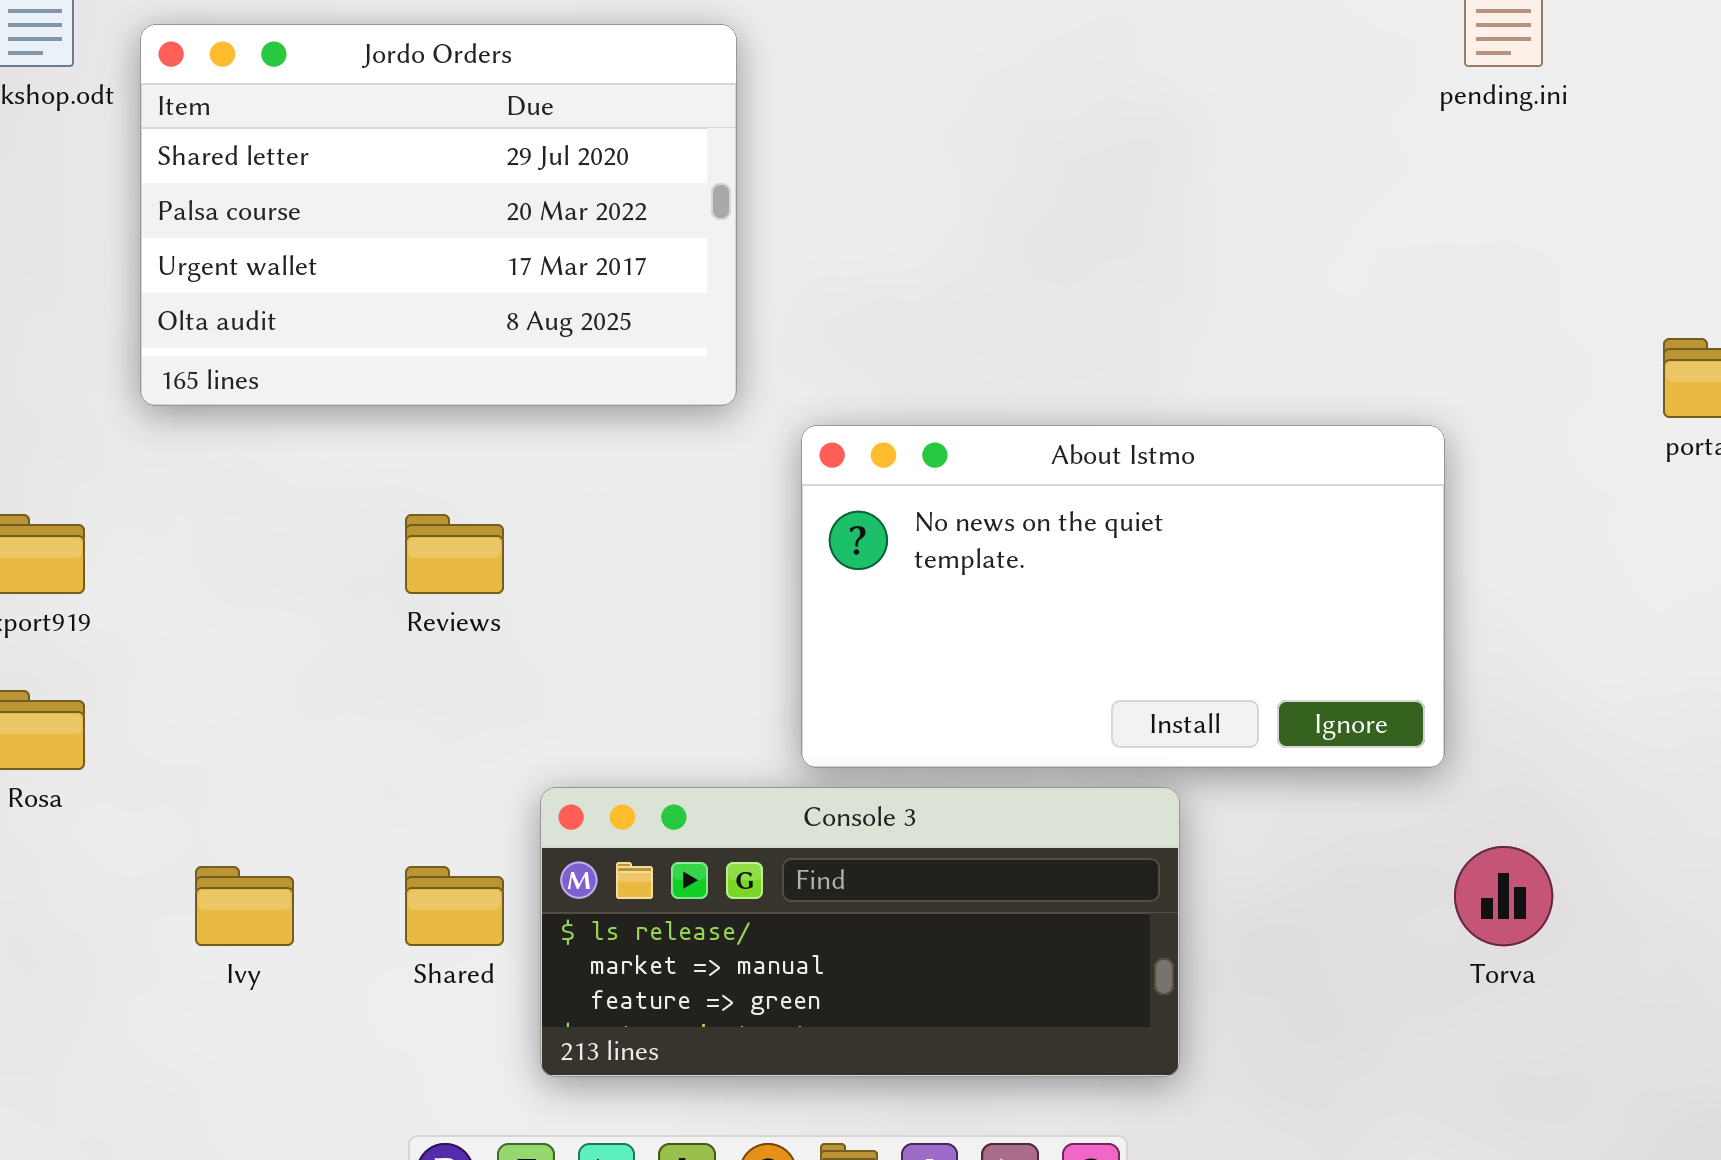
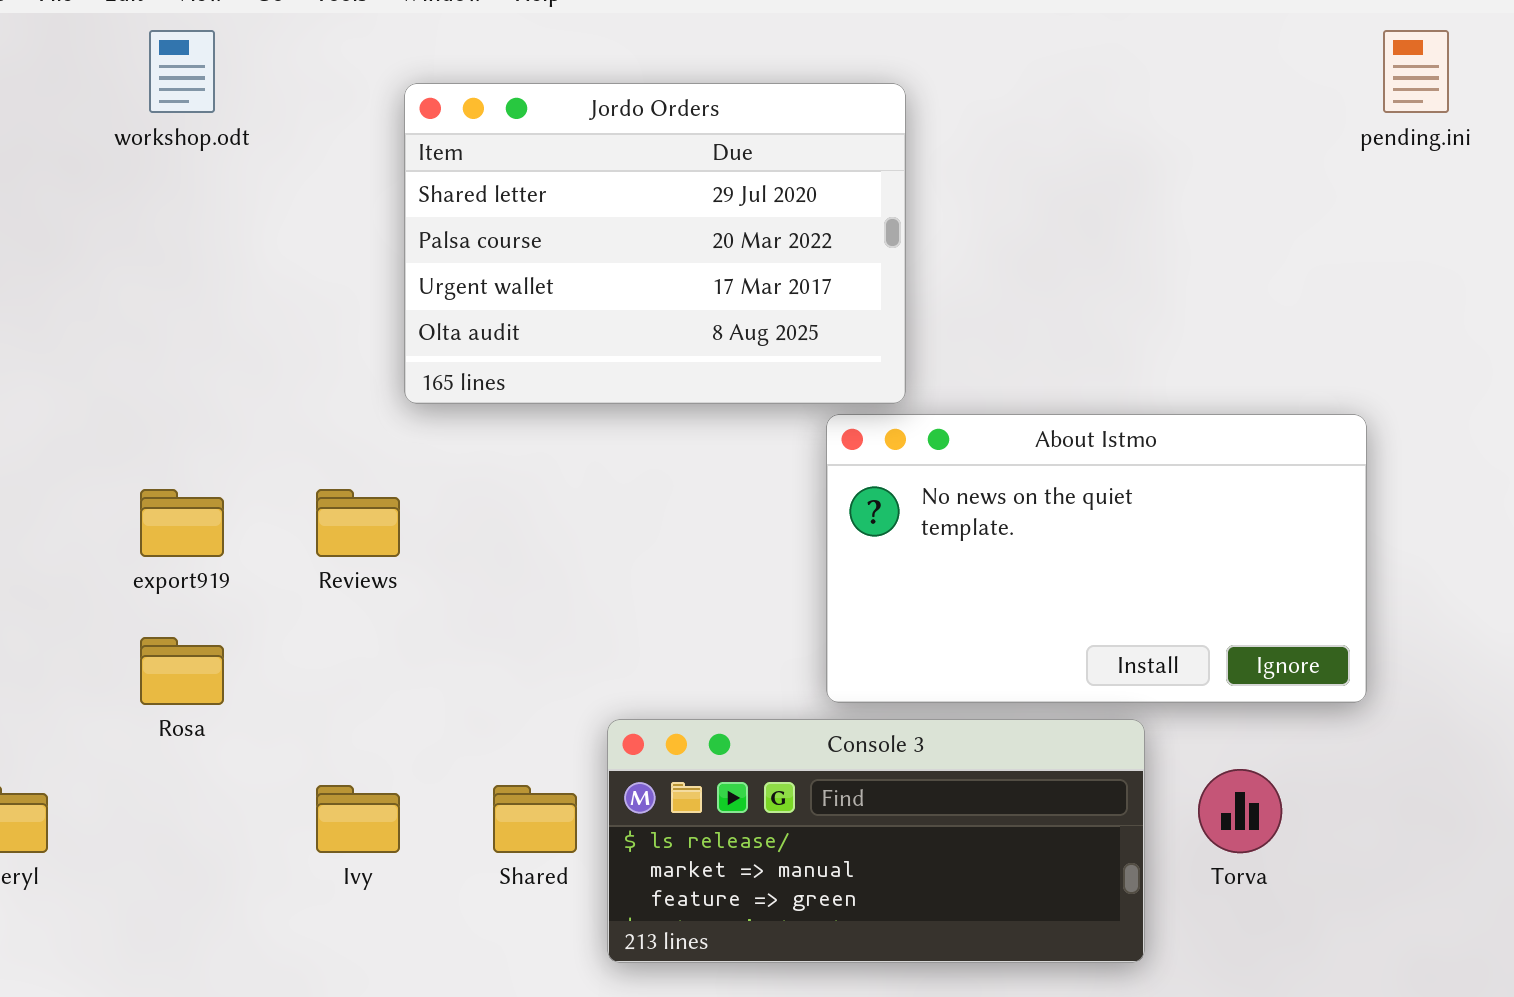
Jordo Orders: [140,24,737,406] -> [404,83,906,404], moved
Reviews: [405,514,504,594] -> [316,489,400,557], moved
Torva: [1454,846,1553,946] -> [1198,769,1282,853], moved

